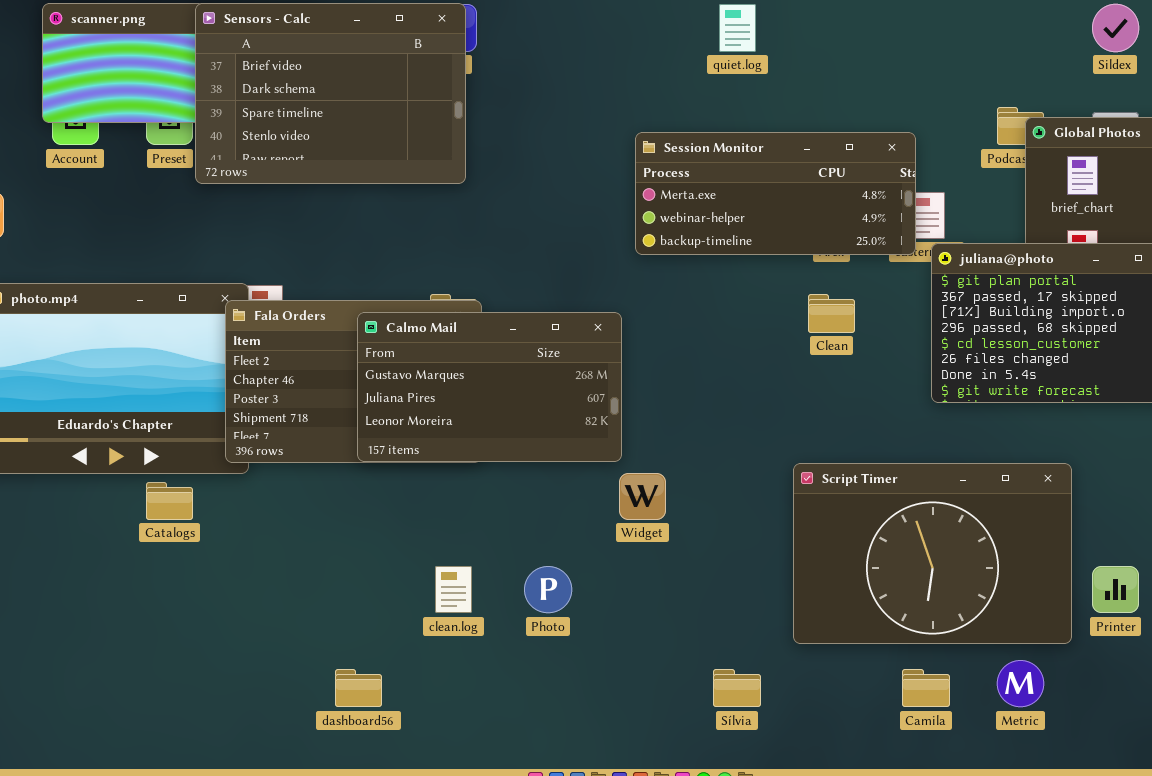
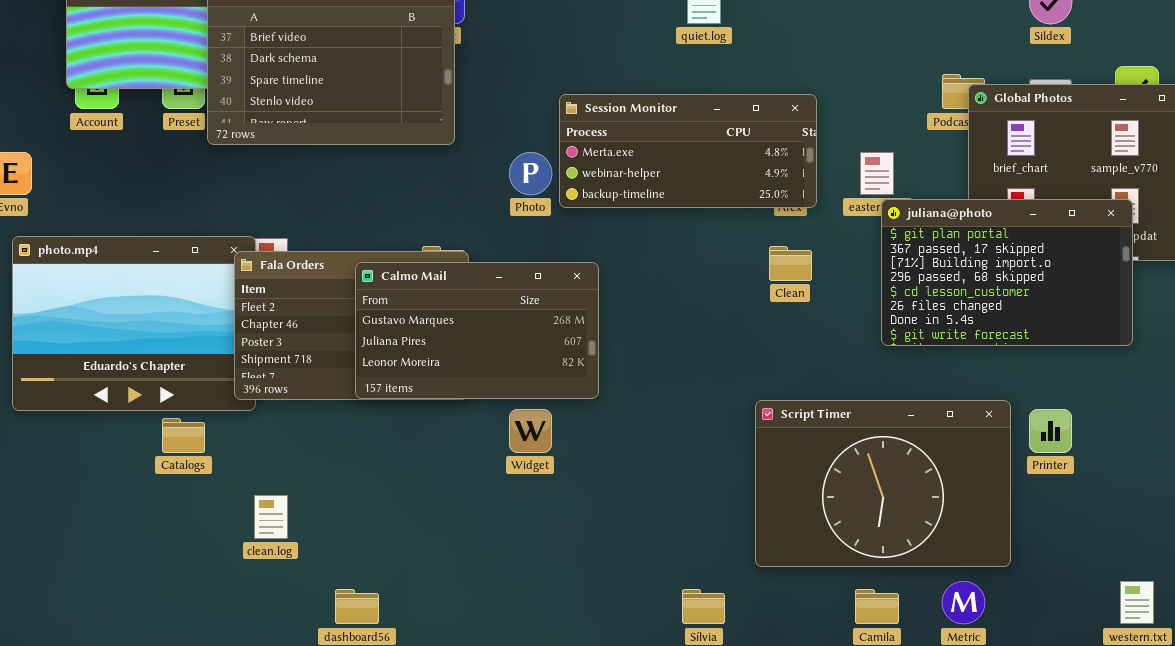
Session Monitor: [635,132,916,255] -> [559,94,817,208], moved
Widget: [619,473,666,520] -> [509,409,552,453], moved
clean.log: [435,566,472,613] -> [254,495,288,539], moved
Photo: [524,566,572,613] -> [509,152,552,195], moved
Printer: [1092,566,1139,613] -> [1029,409,1072,453], moved

